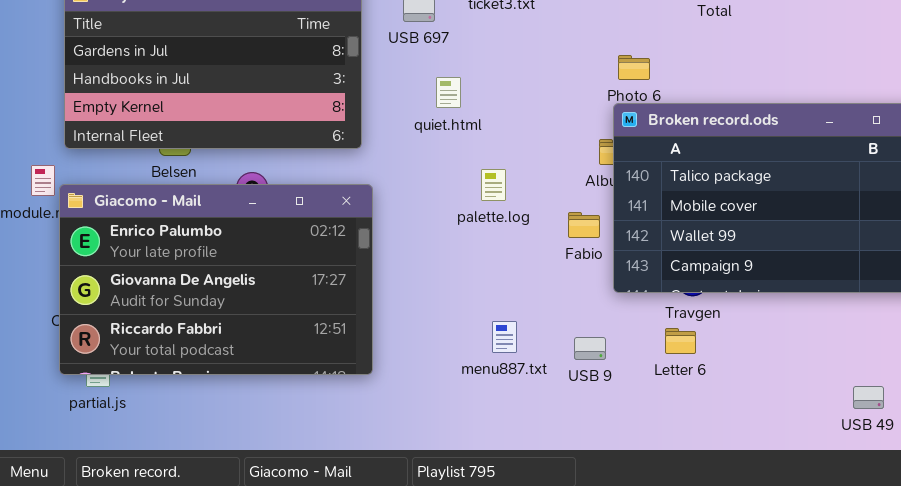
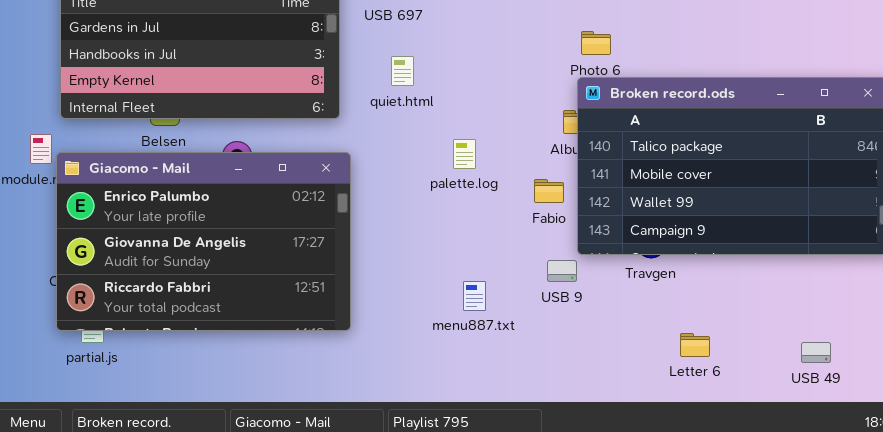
quiet.html: [436,77,461,108] -> [391,56,414,86], moved
Letter 6: [665,328,696,354] -> [680,333,710,357], moved
USB 9: [574,337,606,360] -> [547,260,577,282], moved

